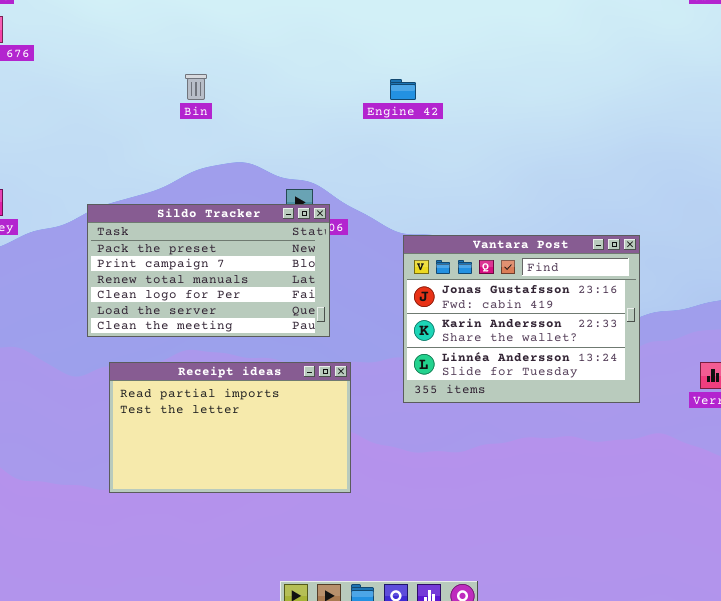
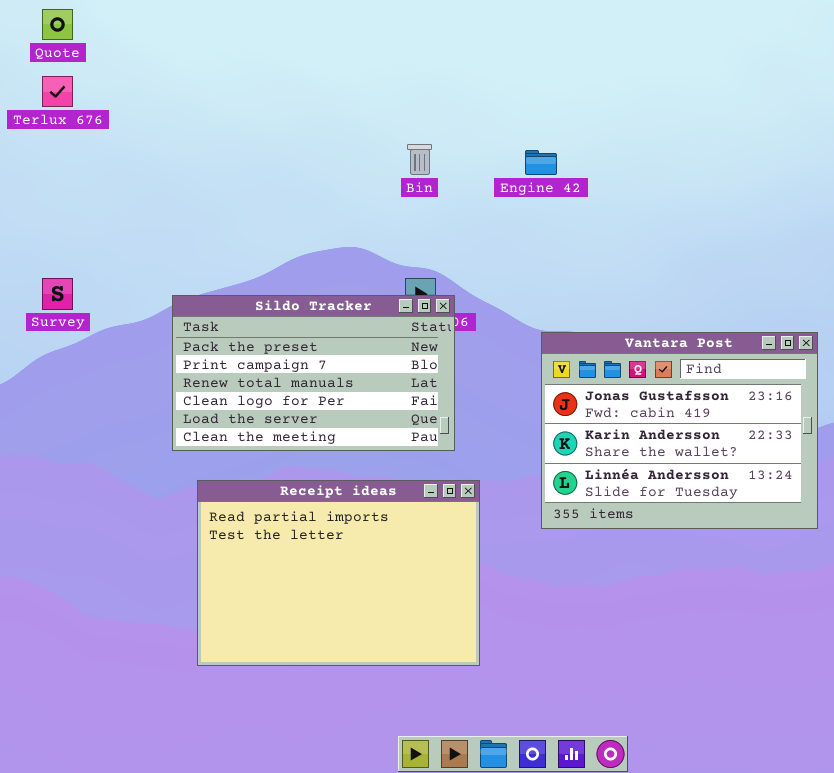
Bin: [185,74,207,100] -> [407,144,432,175], moved
Receipt ideas: [109,362,351,493] -> [197,480,480,666], resized

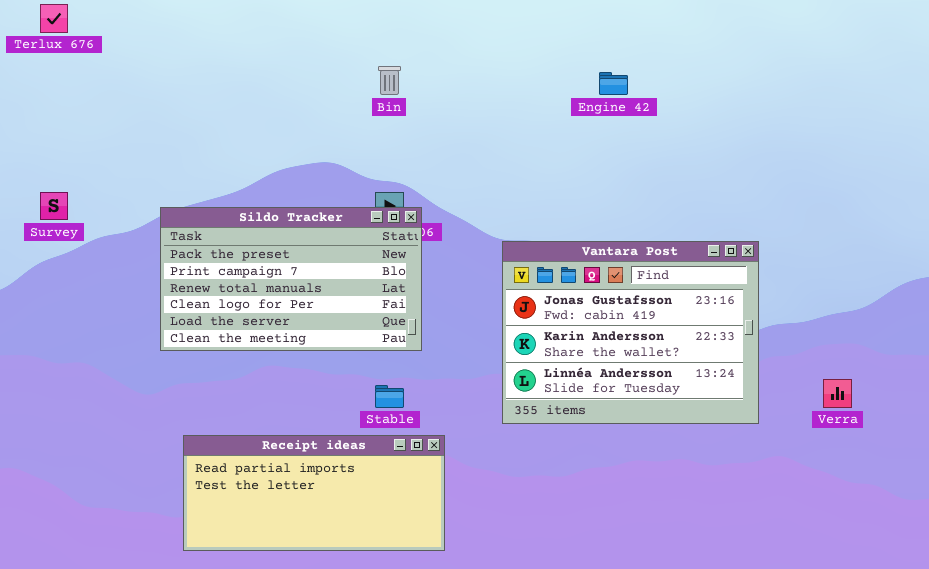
Engine 42: [525,150,557,175] -> [599,72,628,95], moved
Receipt ideas: [197,480,480,666] -> [183,435,445,551], resized

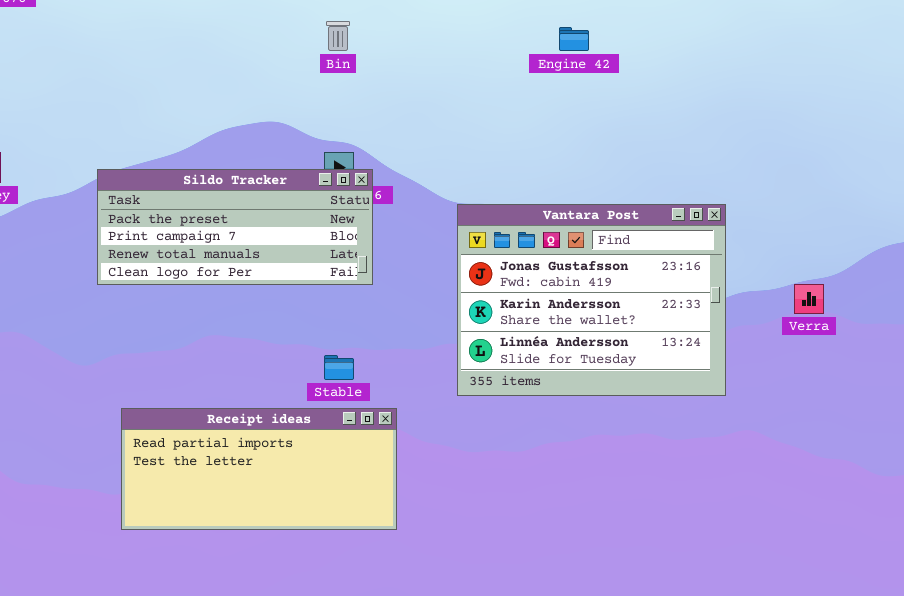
Sildo Tracker: [160,207,422,351] -> [97,169,373,285], resized
Verra: [823,379,852,408] -> [794,284,824,314], moved

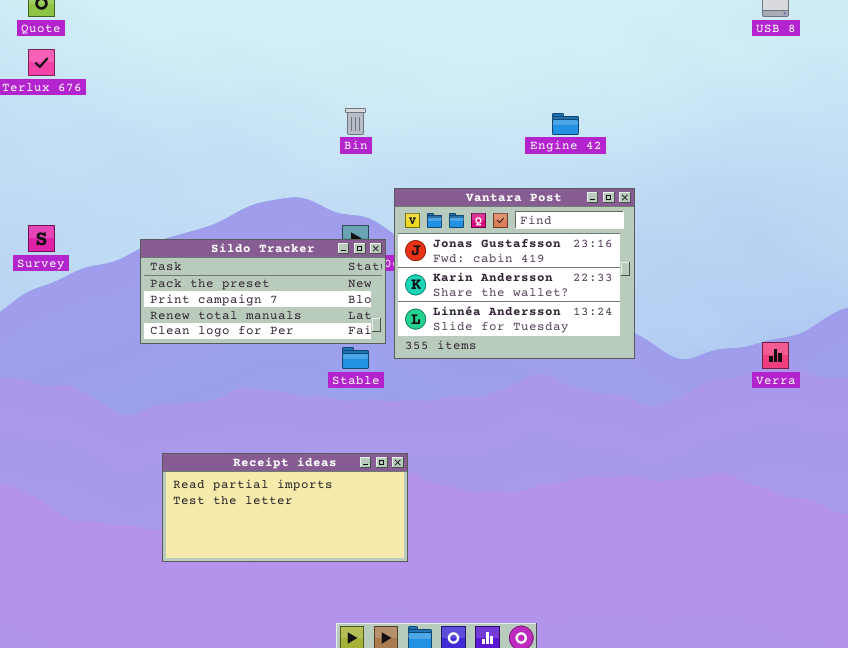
Vantara Post: [457,204,726,396] -> [394,188,635,359], moved
Stable: [324,355,354,380] -> [342,347,369,369], moved

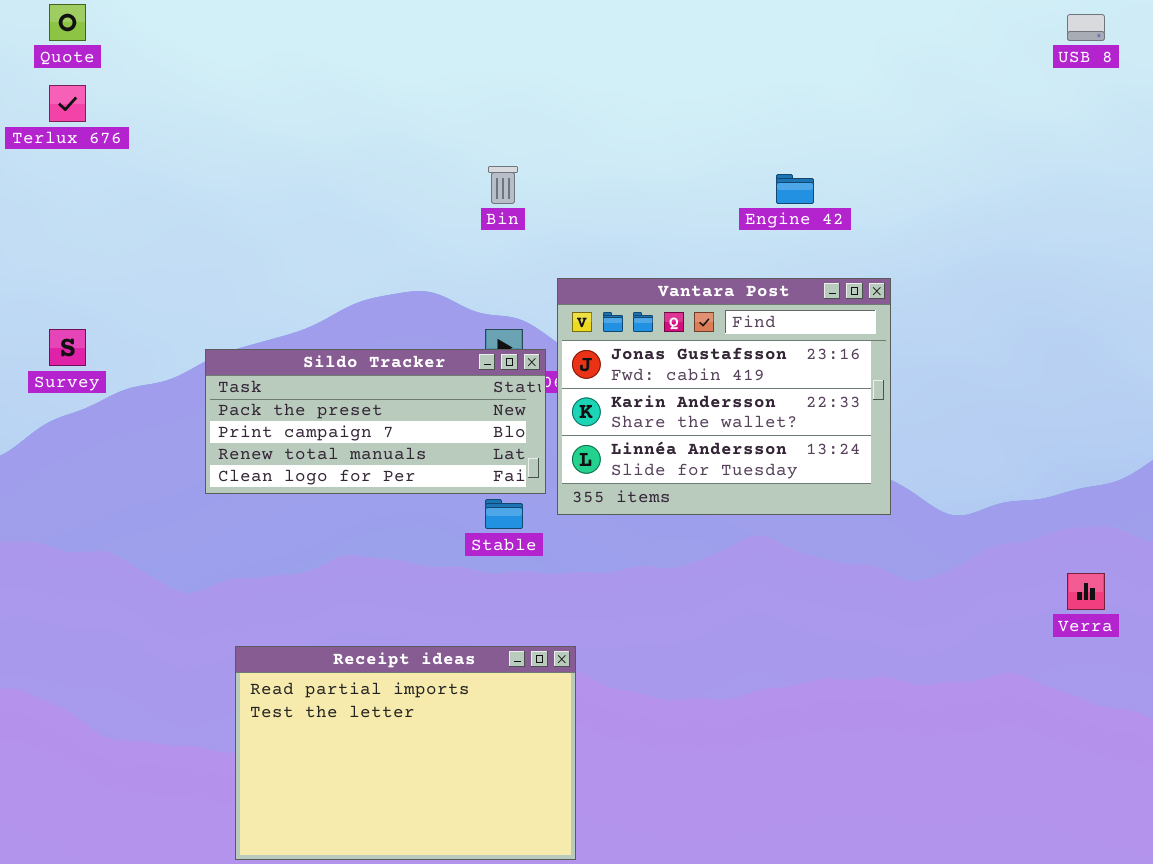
Verra: [762,342,789,369] -> [1067,573,1105,610], moved
Receipt ideas: [162,453,408,562] -> [235,646,576,860], resized

